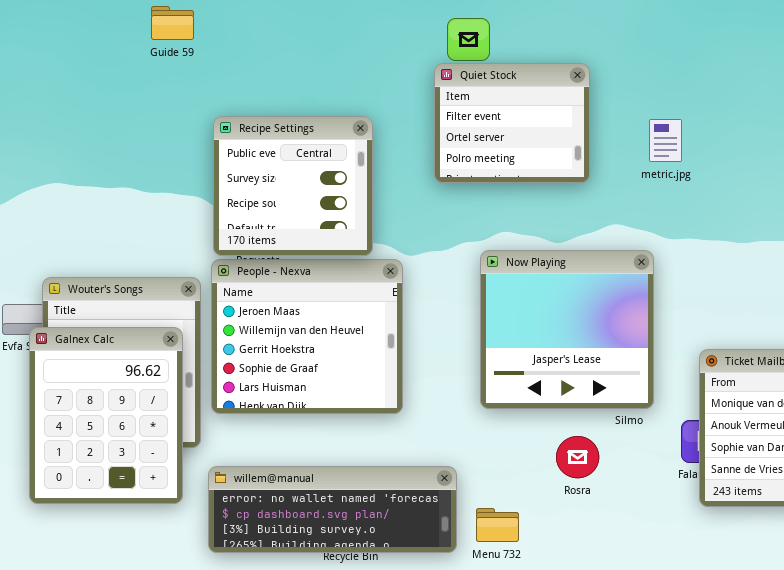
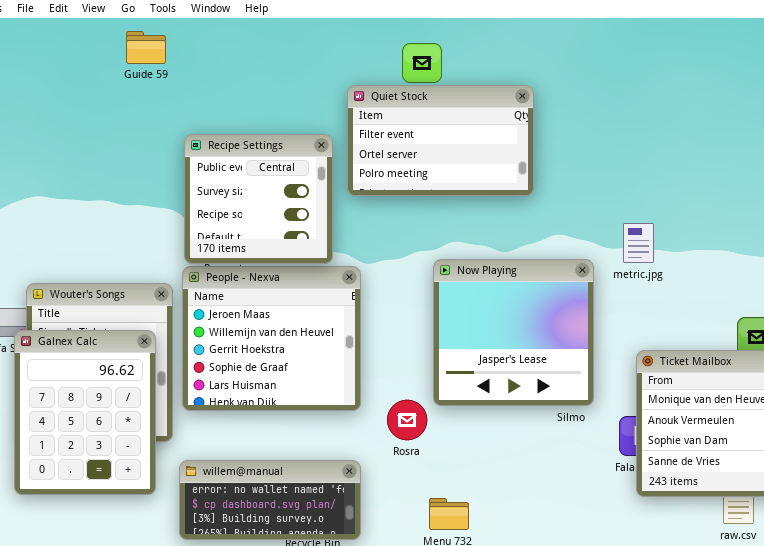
Quiet Stock: [434,63,590,183] -> [347,85,534,196], resized
metric.jpg: [649,119,682,162] -> [623,223,654,263], moved
Rosra: [556,436,599,478] -> [387,400,427,440], moved
willem@manual: [208,466,457,553] -> [179,460,361,540], resized

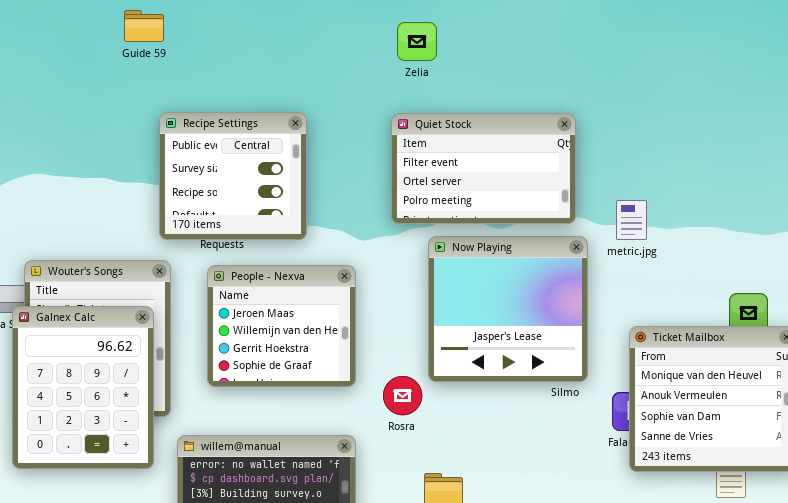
Quiet Stock: [347,85,534,196] -> [391,113,576,224], moved
Recipe Settings: [184,134,333,264] -> [159,112,307,240], moved
People - Nexva: [182,266,361,411] -> [207,265,356,387], resized

